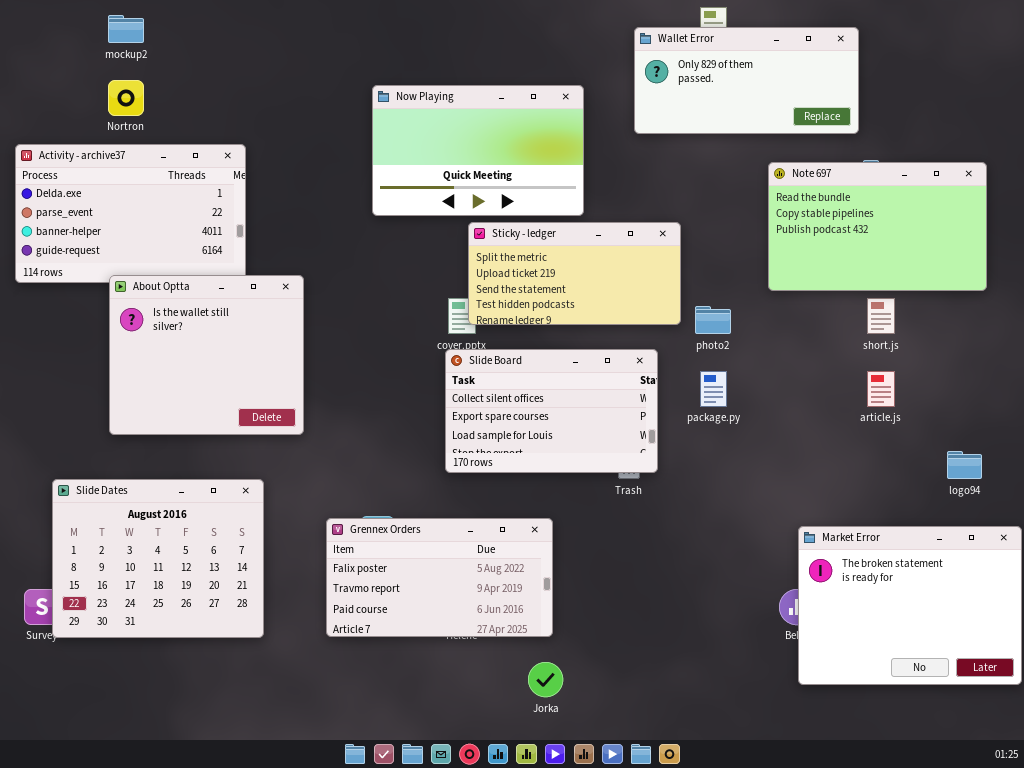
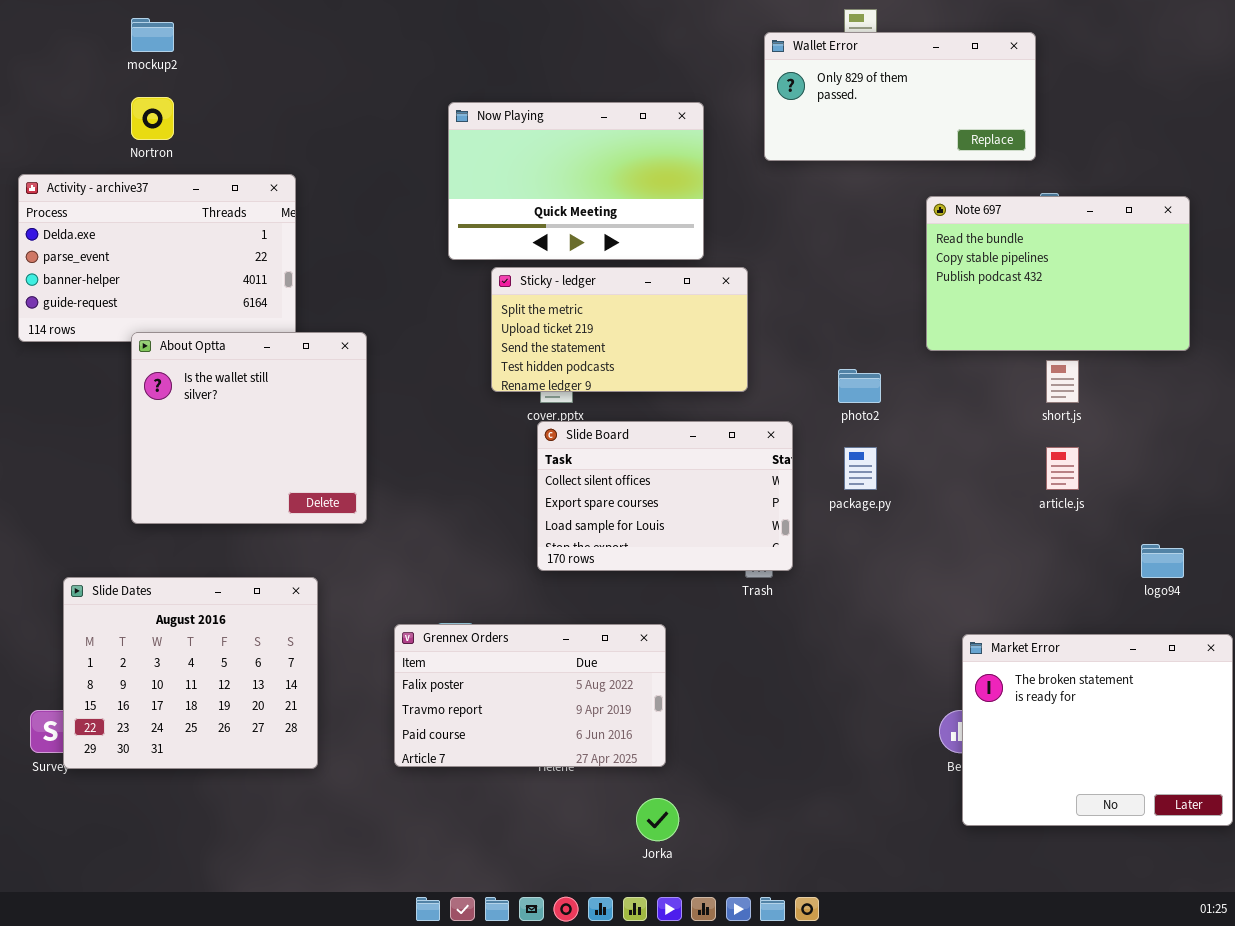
Sticky - ledger: [468,222,681,325] -> [491,267,748,392], moved

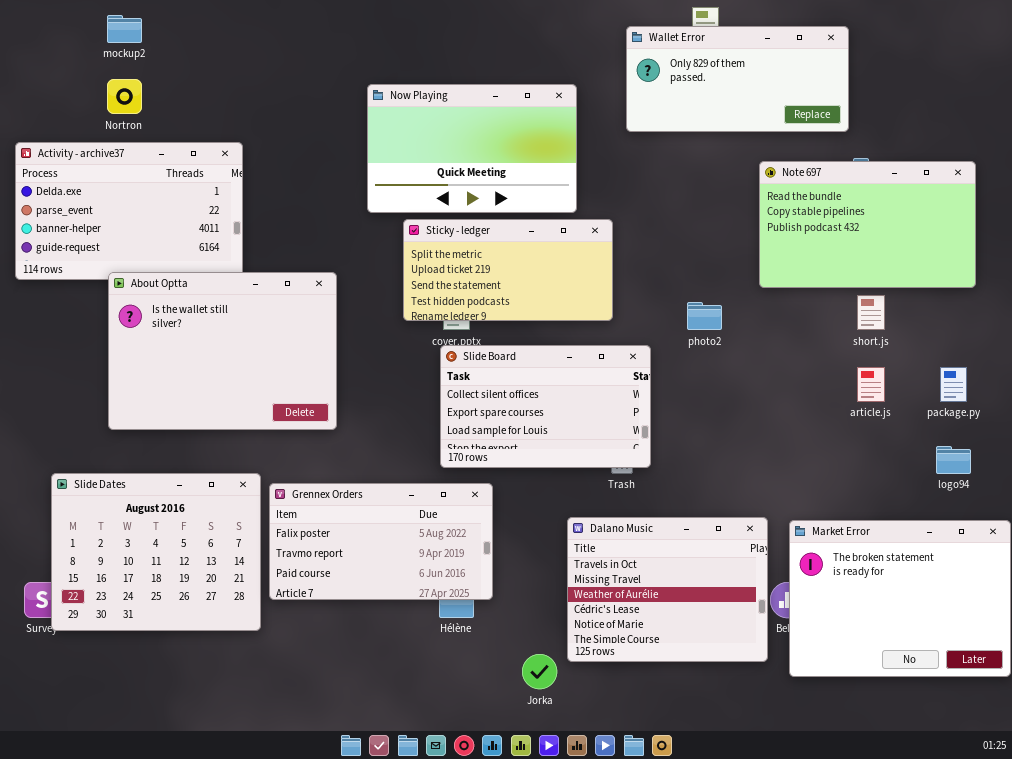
About Optta: [131,332,367,524] -> [108,272,337,430], resized
package.py: [844,447,877,490] -> [940,367,967,402], moved
Grennex Orders: [394,624,666,767] -> [269,483,493,600], moved
Dalano Music: none -> [567,517,768,662], opened

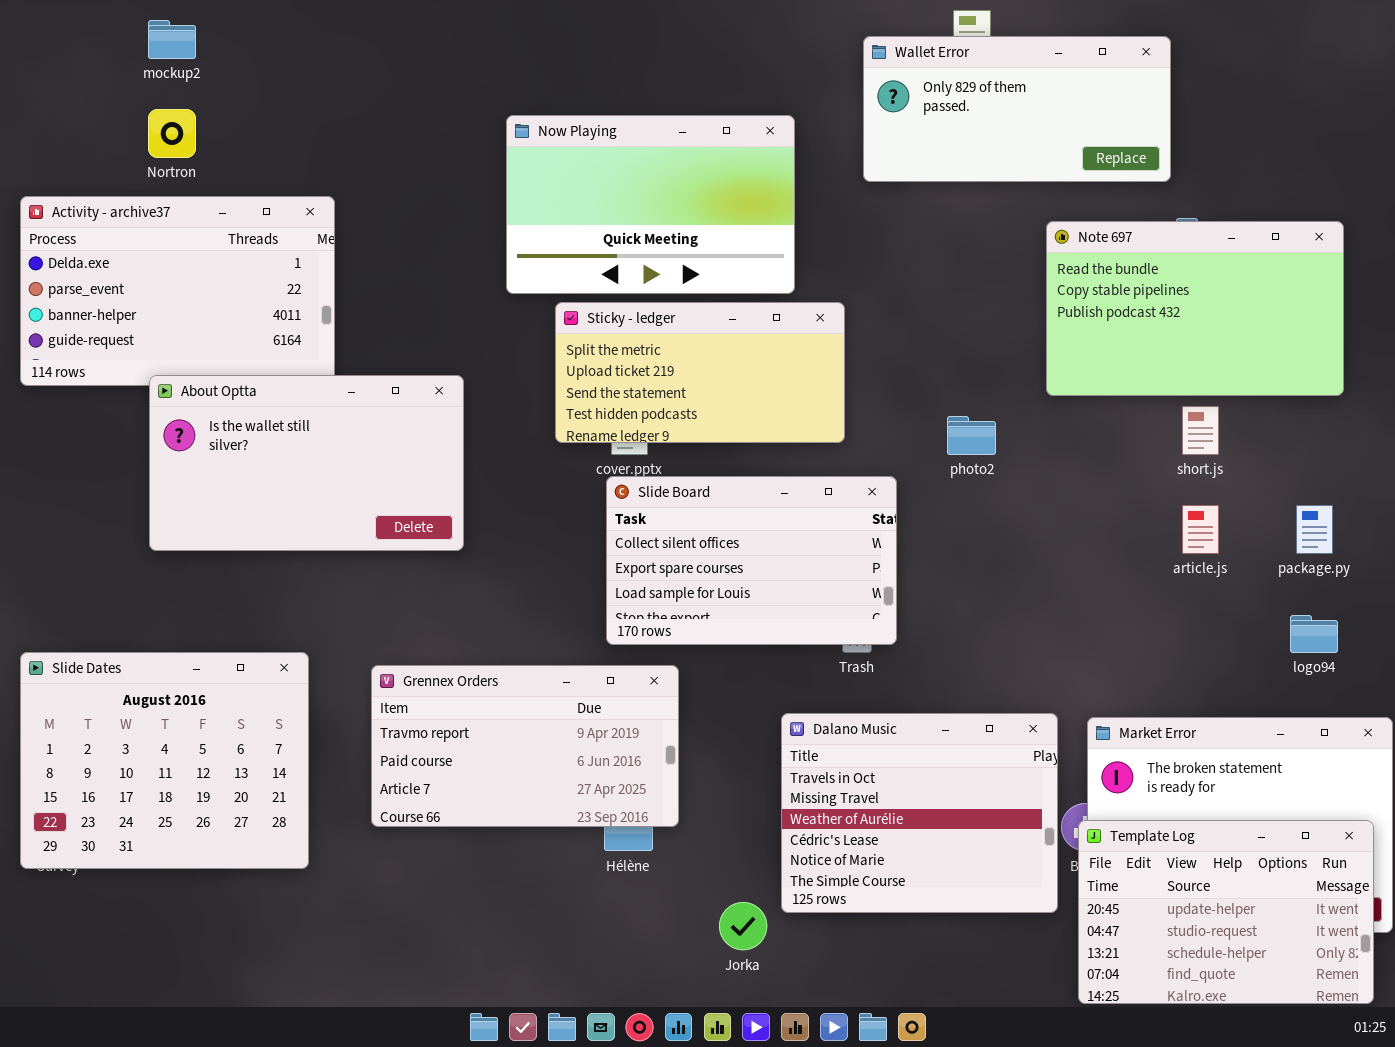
About Optta: [108,272,337,430] -> [149,375,464,551], resized
Slide Dates: [51,473,261,631] -> [20,652,309,869], moved
Grennex Orders: [269,483,493,600] -> [371,665,679,827], scrolled down 1 row
Template Log: none -> [1078,820,1374,1004], opened

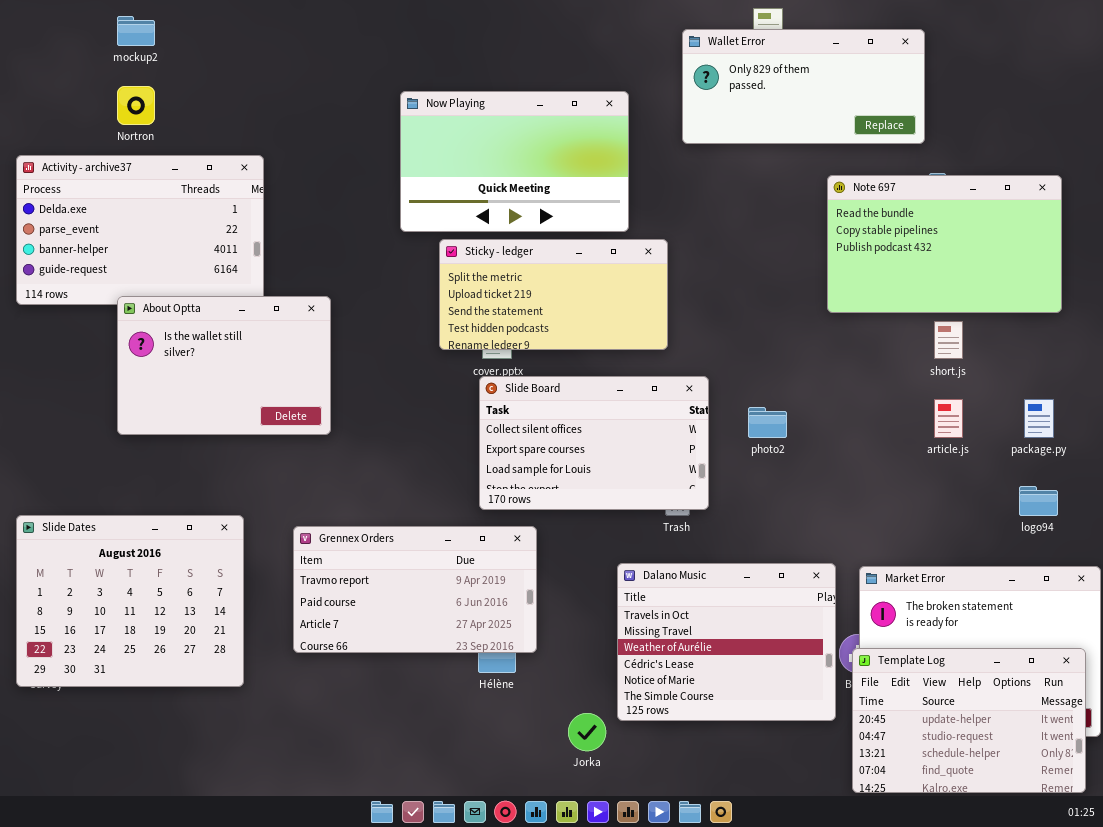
About Optta: [149,375,464,551] -> [117,296,331,435], resized
photo2: [947,416,996,455] -> [748,407,787,438], moved

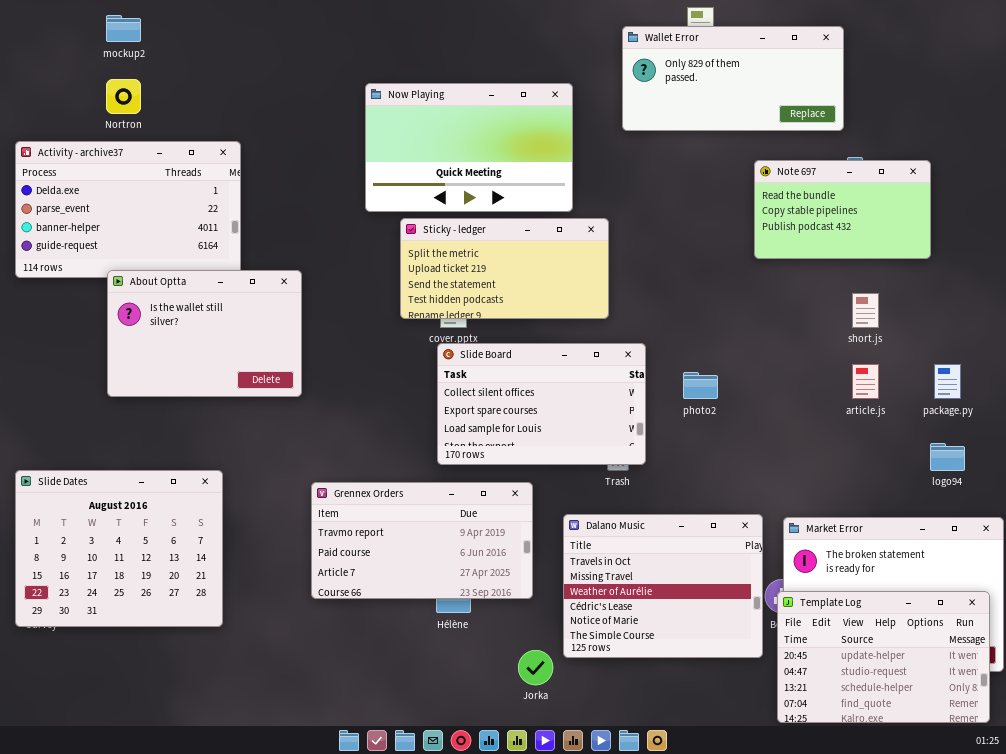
Note 697: [827,175,1062,313] -> [754,160,931,259], resized
Grennex Orders: [293,526,537,653] -> [311,482,533,599], moved

